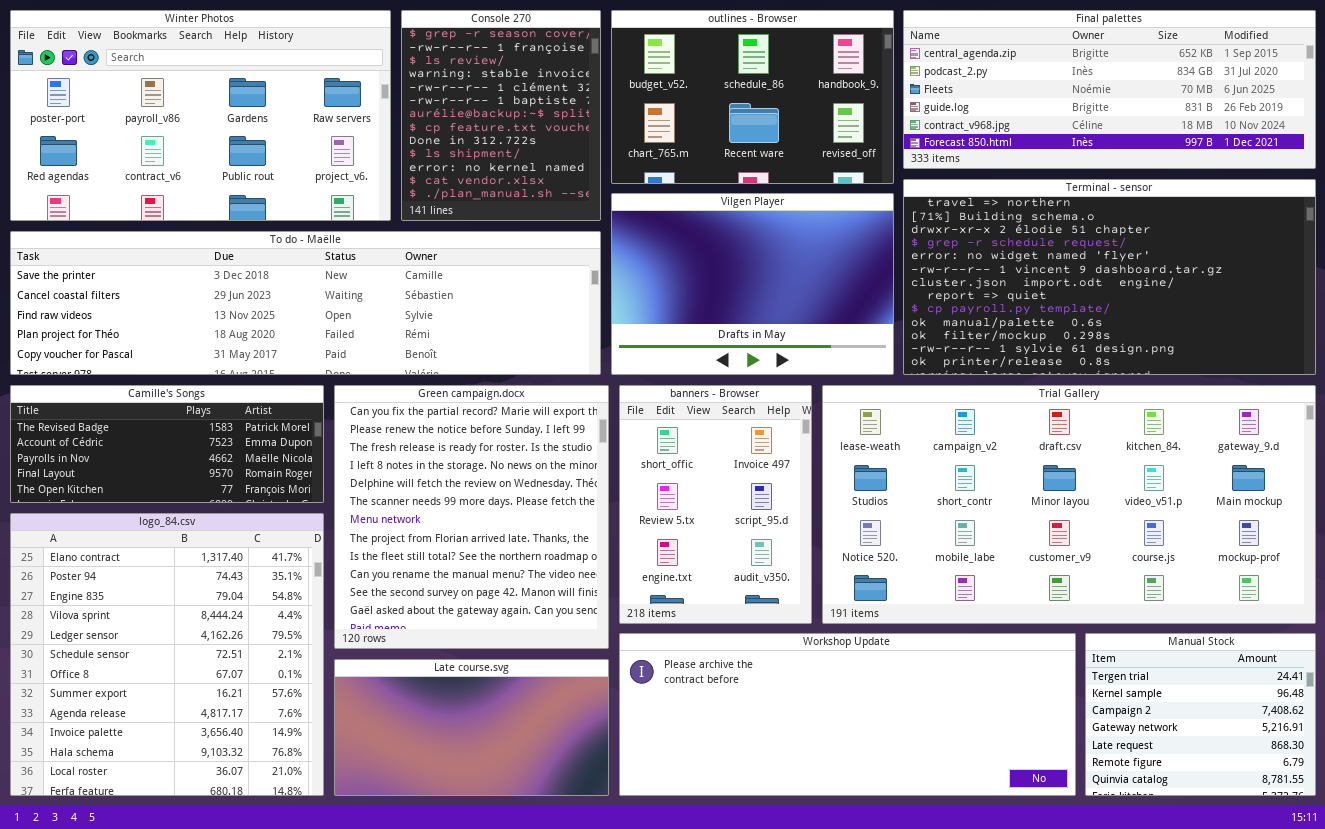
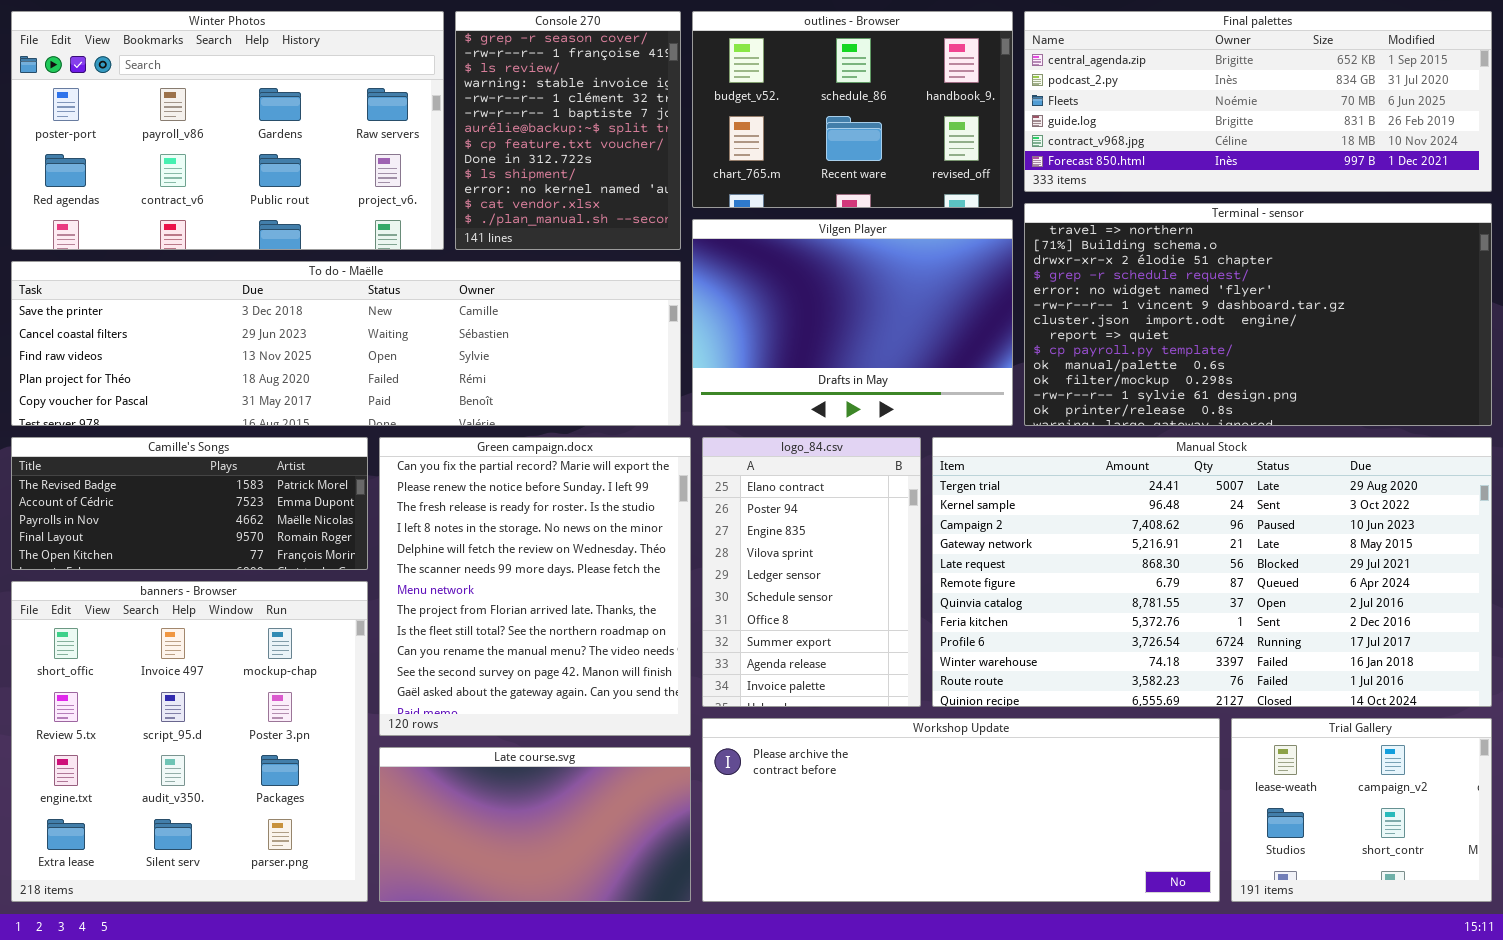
banners - Browser: [619,385,812,624] -> [11,581,368,902], moved, resized
Trial Gallery: [822,385,1316,624] -> [1231,718,1492,902], moved, resized
logo_84.csv: [10,513,324,796] -> [702,437,921,707], moved, resized
Manual Stock: [1085,633,1316,796] -> [932,437,1492,707], moved, resized

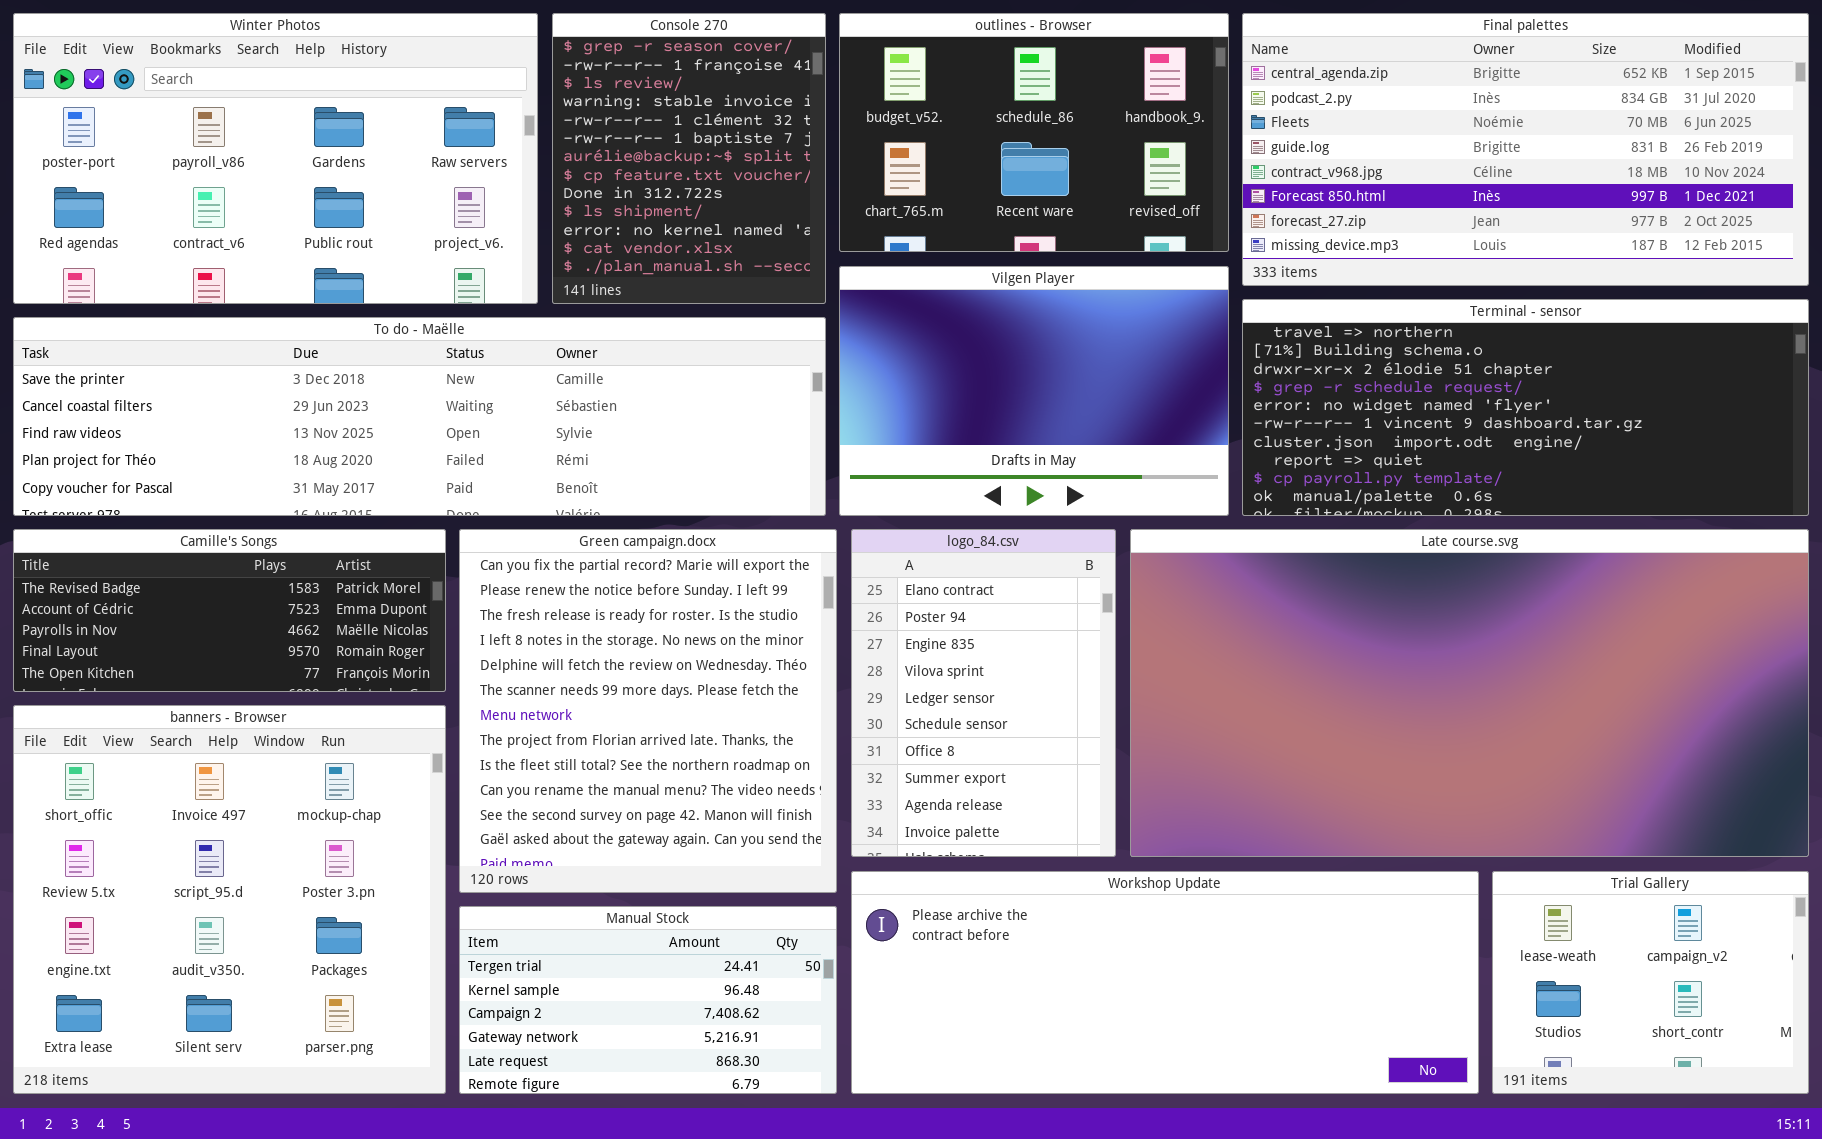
Final palettes: [1024,11,1492,192] -> [1242,13,1809,286], resized
Terminal - sensor: [1024,203,1492,426] -> [1242,299,1809,516], resized
Manual Stock: [932,437,1492,707] -> [459,906,837,1094], moved, resized
Late course.svg: [379,747,691,902] -> [1130,529,1809,857], moved, resized

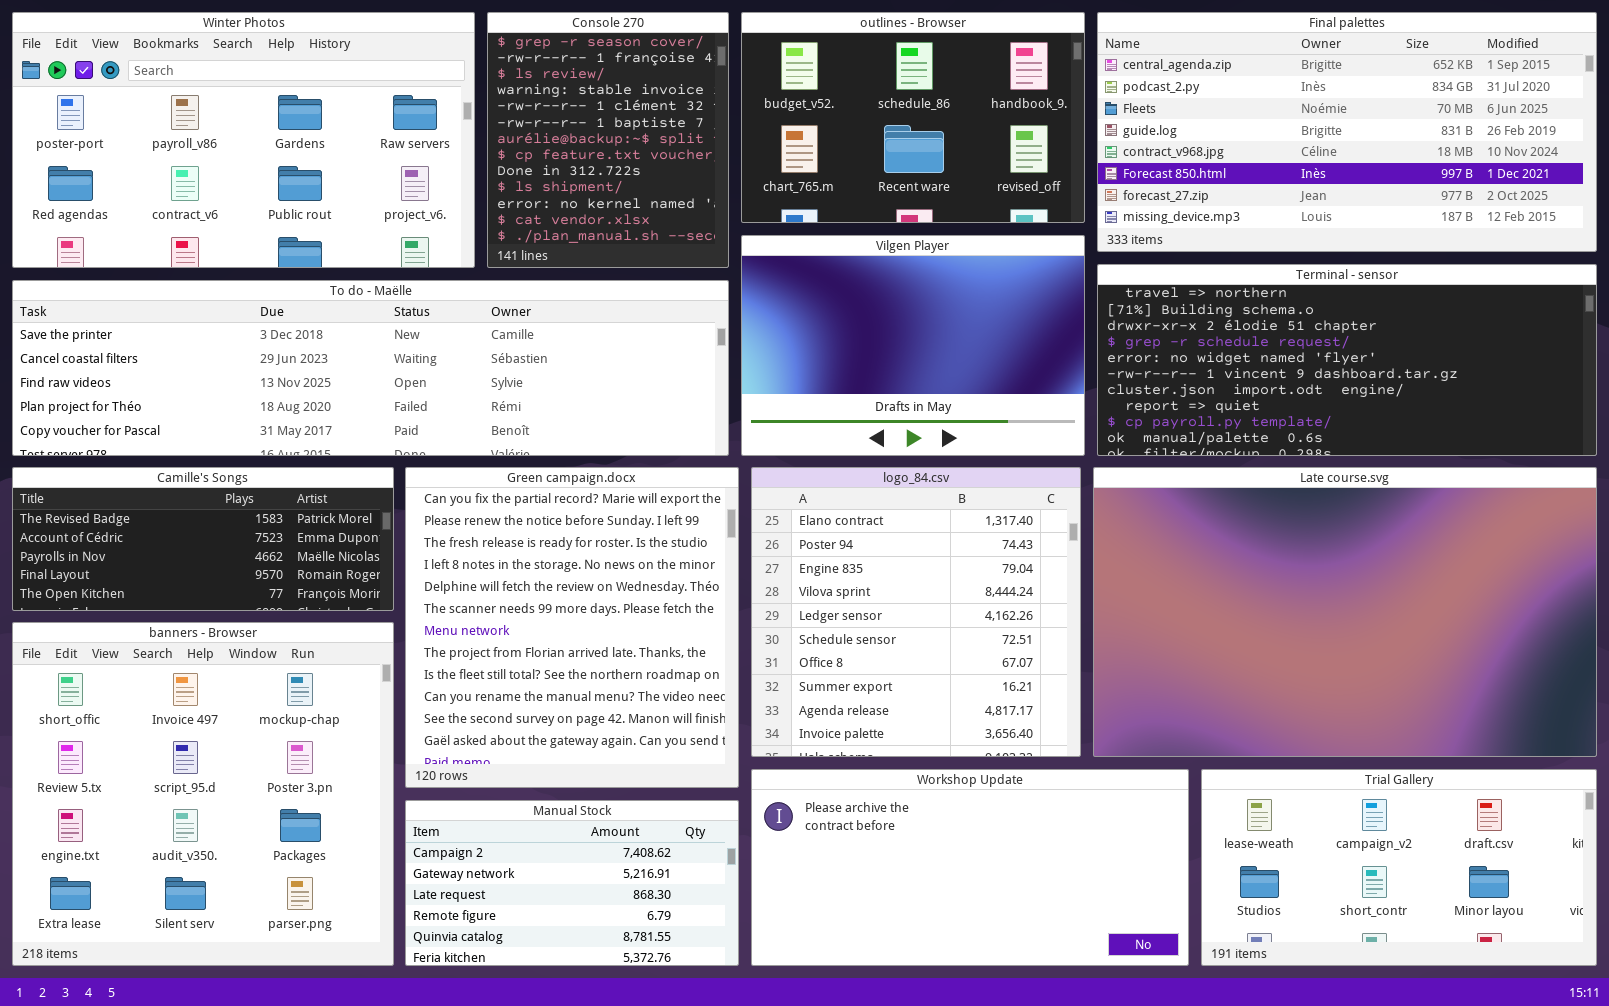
logo_84.csv: [851,529,1116,857] -> [751,467,1081,757], resized
Late course.svg: [1130,529,1809,857] -> [1093,467,1597,757], resized
Workshop Update: [851,871,1479,1094] -> [751,769,1189,966], resized
Trial Gallery: [1492,871,1809,1094] -> [1201,769,1597,966], resized
Manual Stock: [459,906,837,1094] -> [405,800,739,966], scrolled down 2 rows

